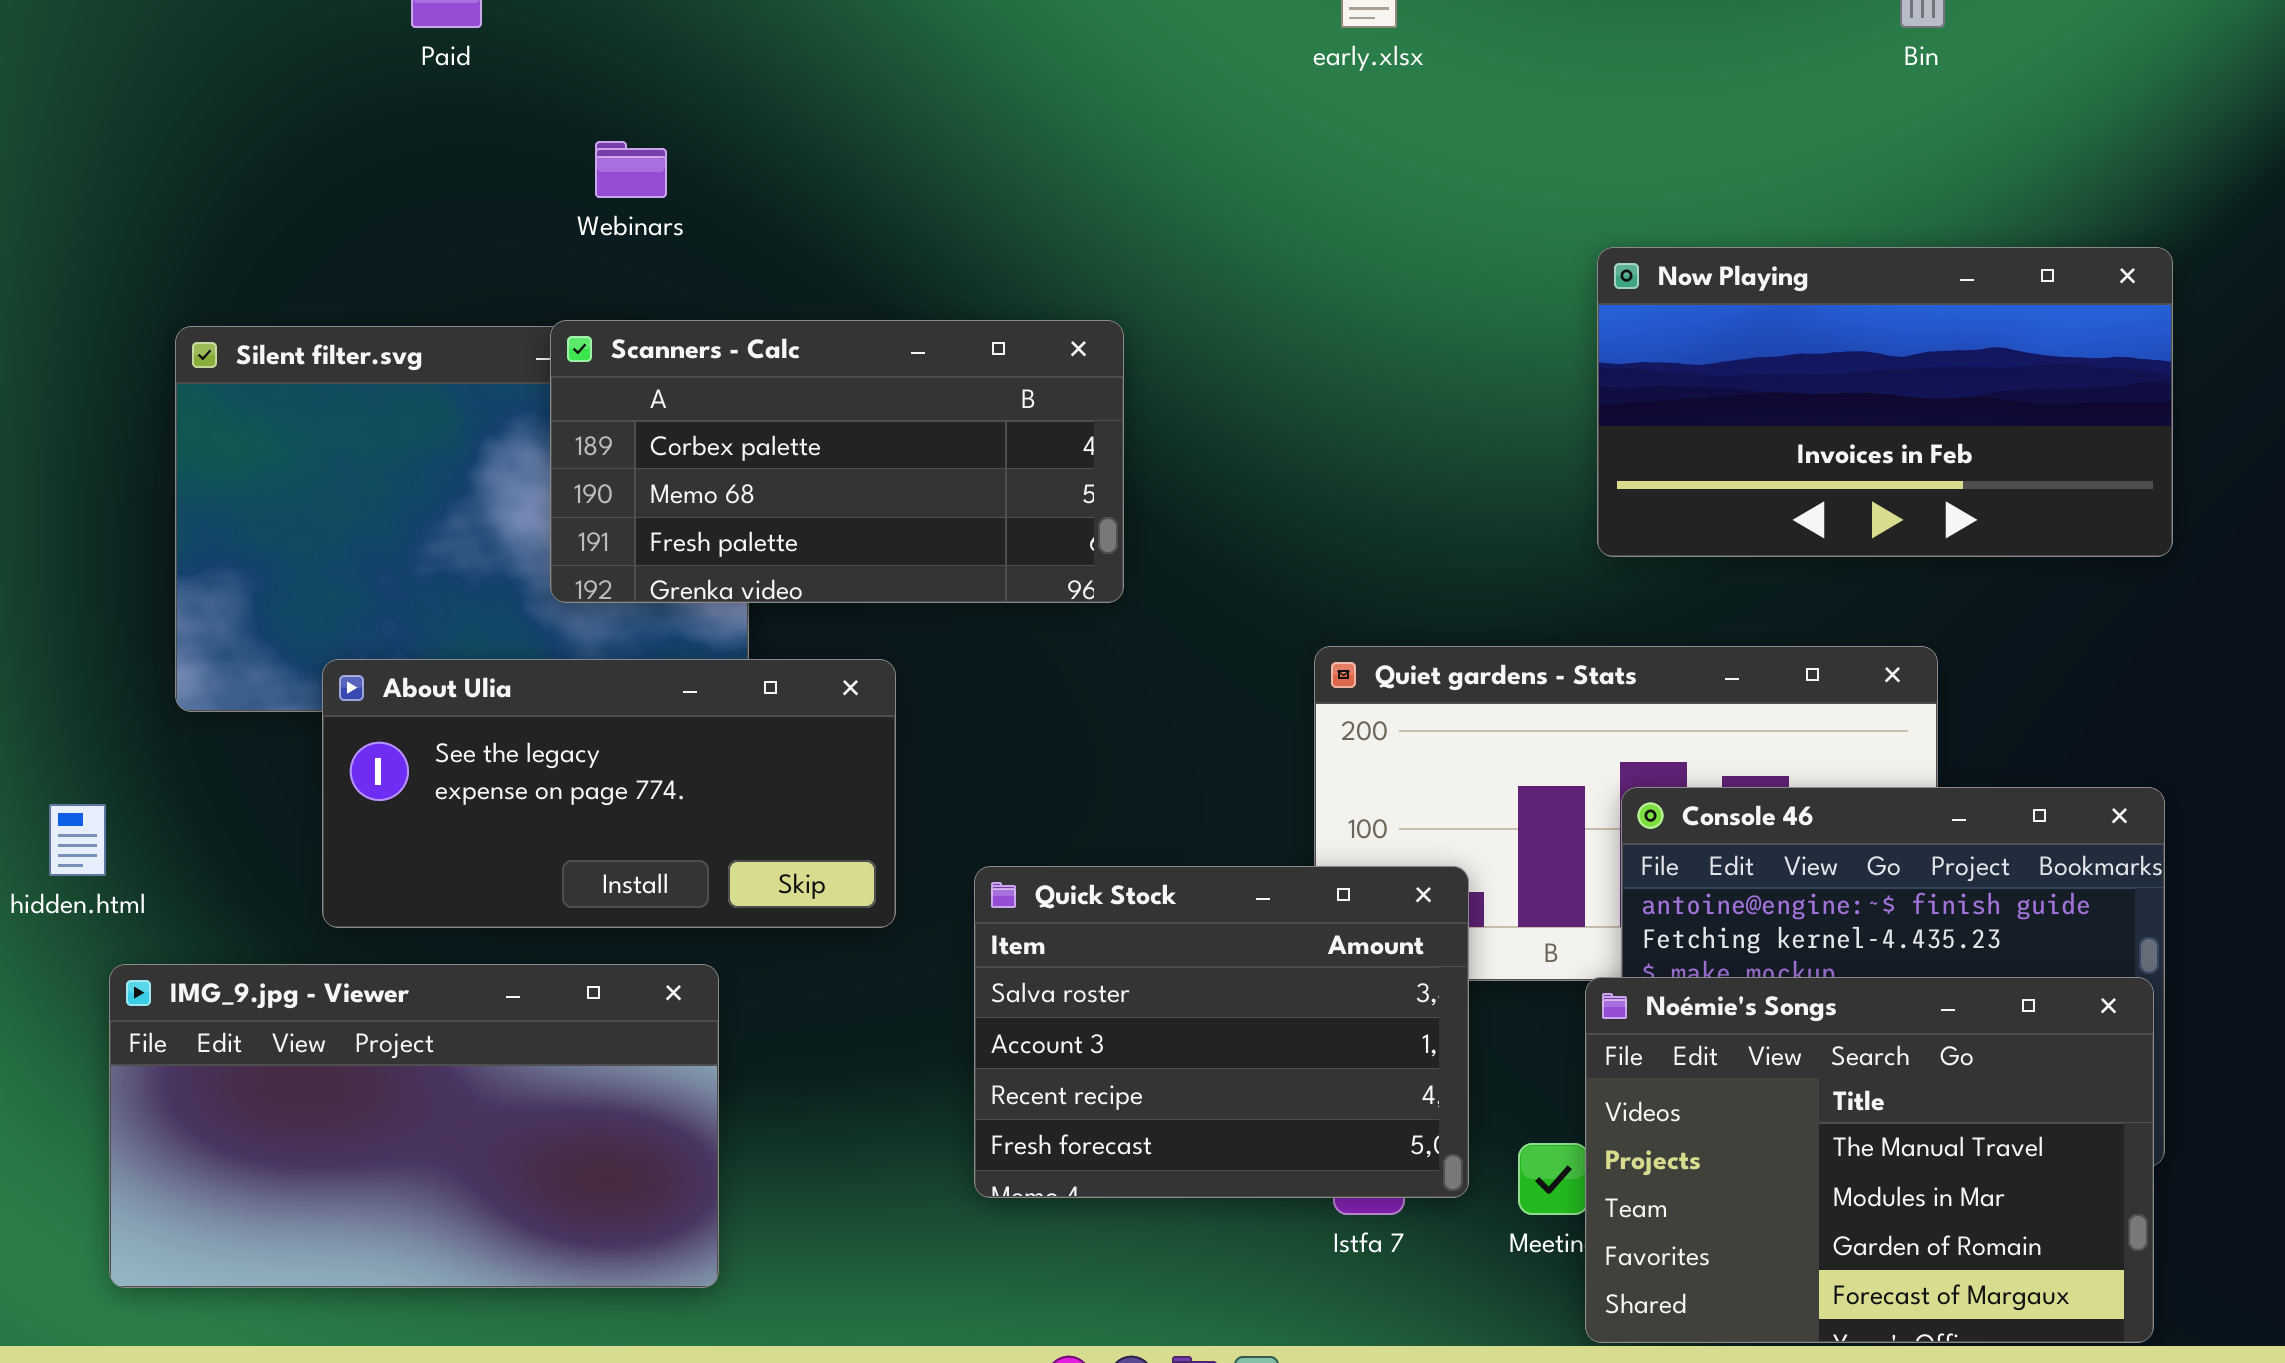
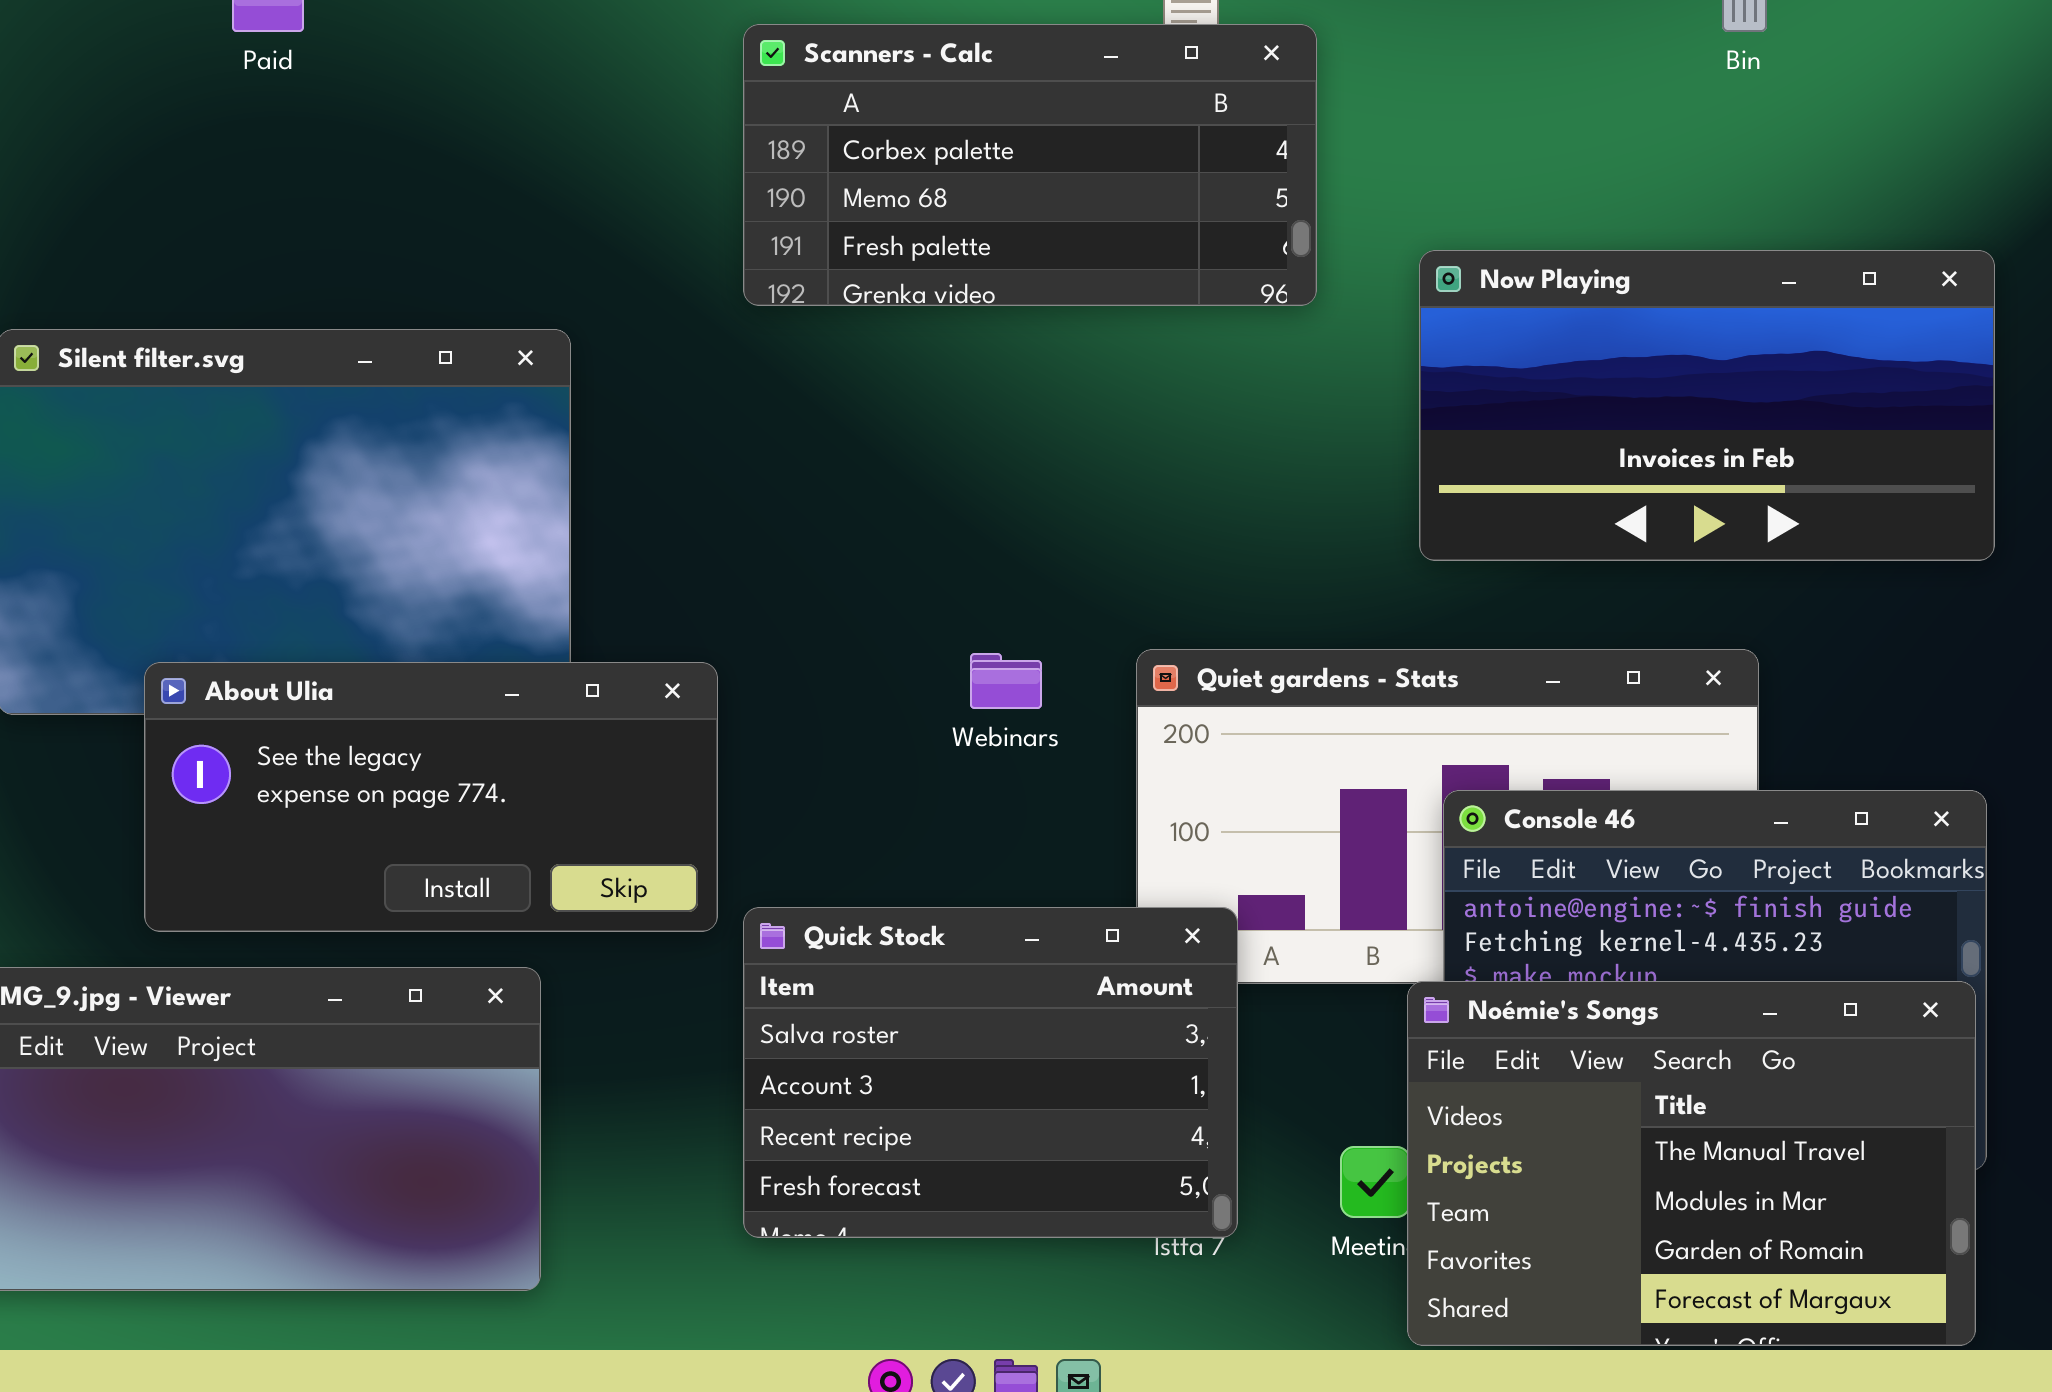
Webinars: [595,141,667,198] -> [970,653,1042,709], moved
Scanners - Calc: [550,320,1124,603] -> [743,24,1317,306], moved
Quick Stock: [974,866,1469,1198] -> [743,907,1238,1238], moved

